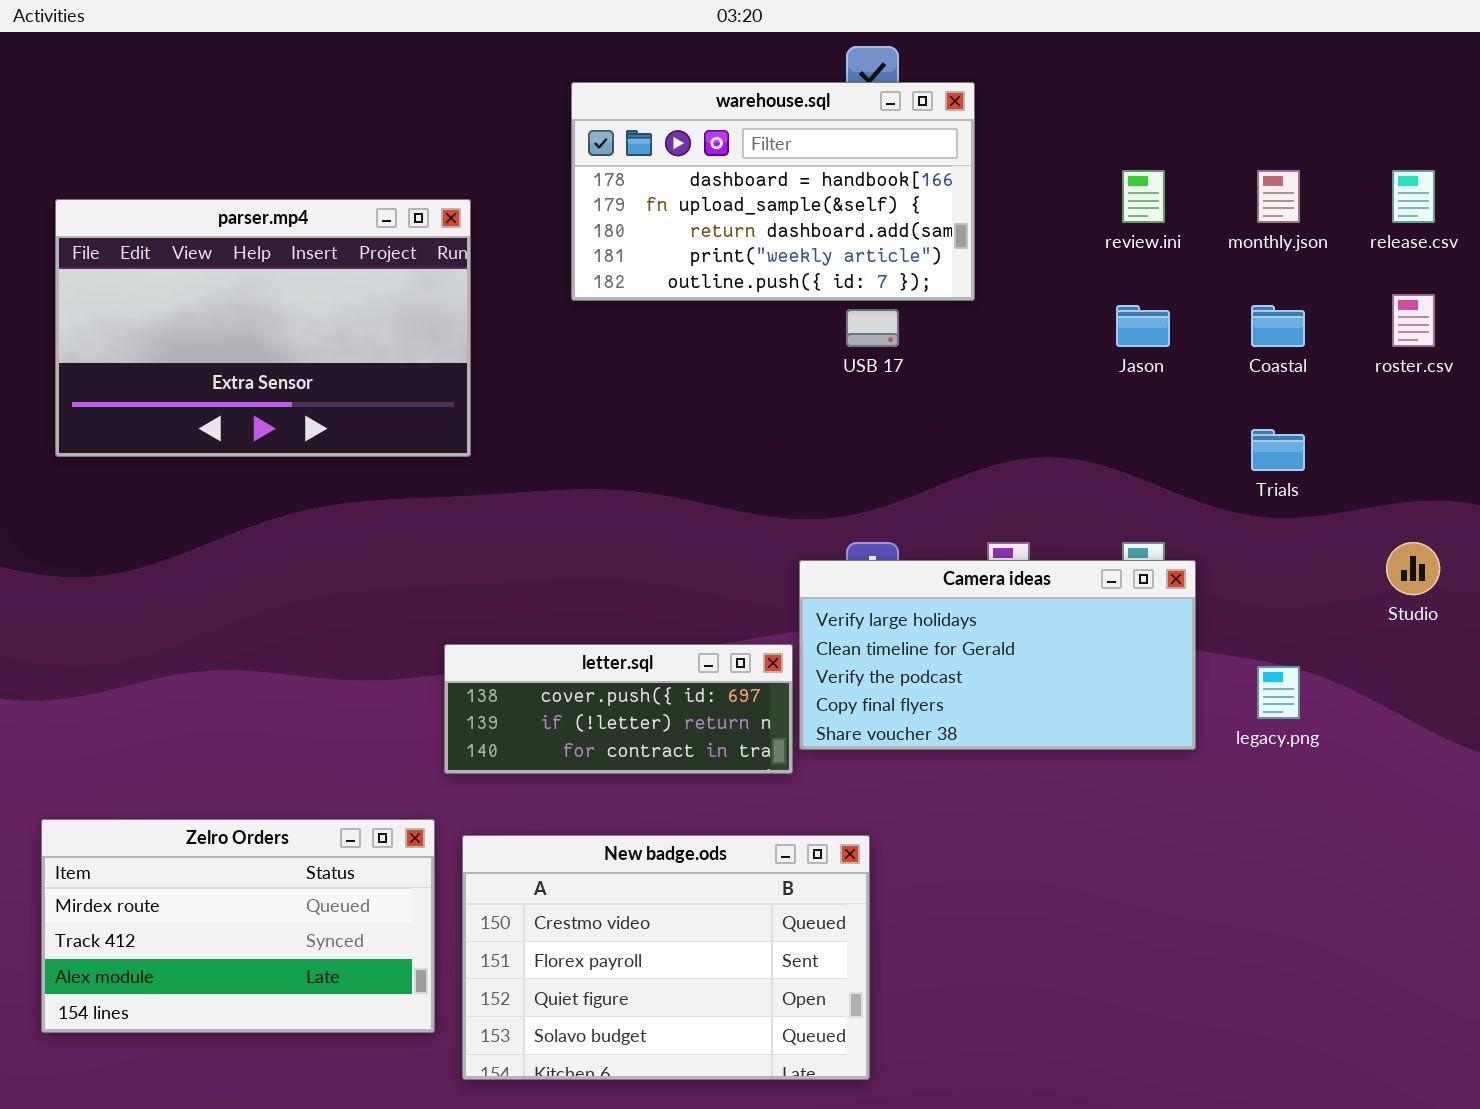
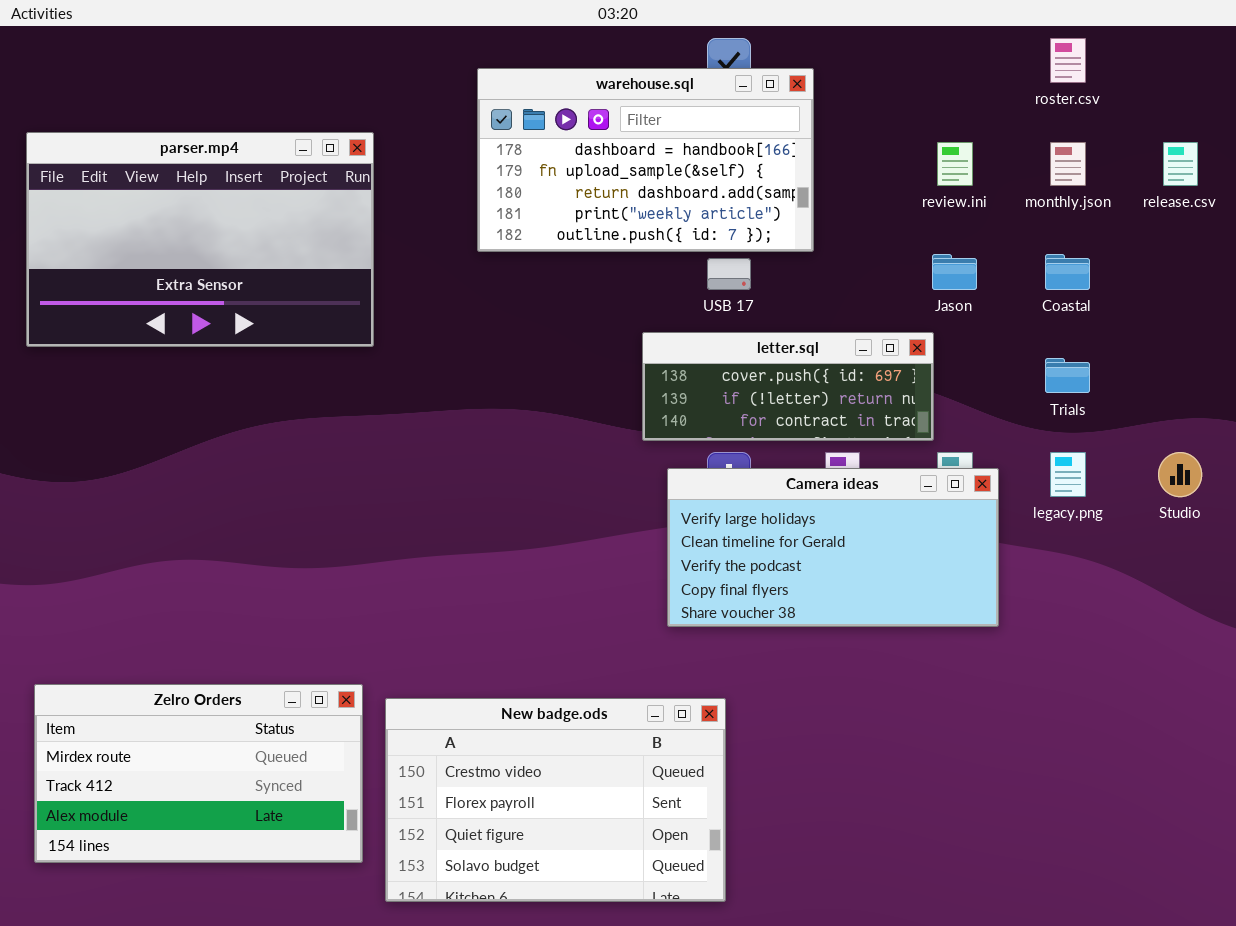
parser.mp4: [55,199,471,457] -> [26,132,374,347], moved
roster.csv: [1392,294,1435,347] -> [1050,38,1086,83], moved
letter.sql: [444,644,793,774] -> [642,332,934,441], moved
legacy.png: [1257,666,1300,719] -> [1050,452,1086,497], moved

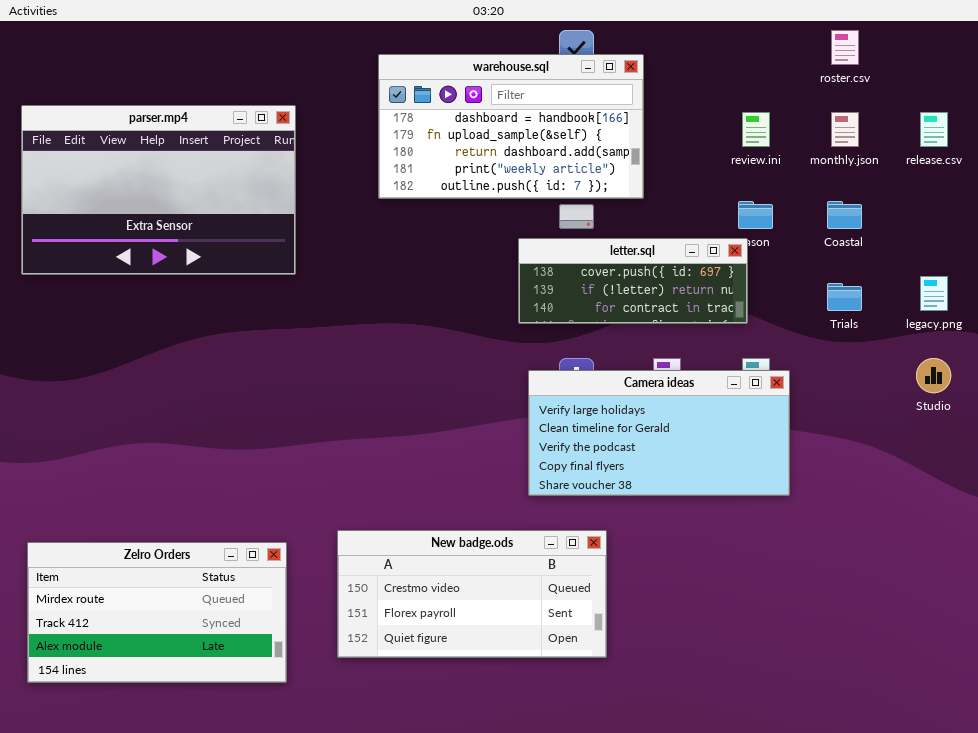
letter.sql: [642,332,934,441] -> [518,238,748,324], moved
legacy.png: [1050,452,1086,497] -> [920,276,948,311], moved
New badge.ods: [385,698,726,902] -> [337,530,607,658], moved, resized

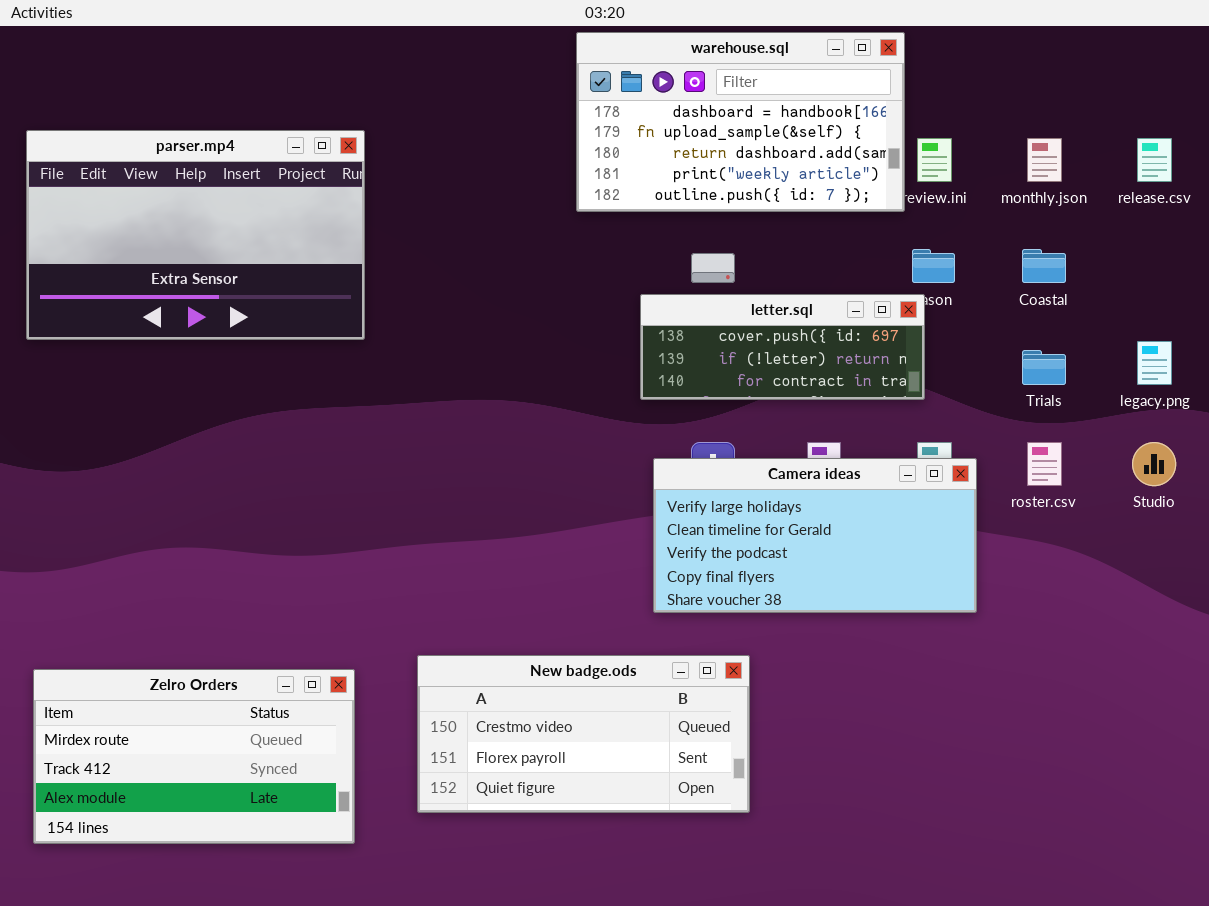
roster.csv: [831,30,859,65] -> [1027,442,1062,486], moved
warehouse.sql: [378,54,644,199] -> [576,32,905,212], moved

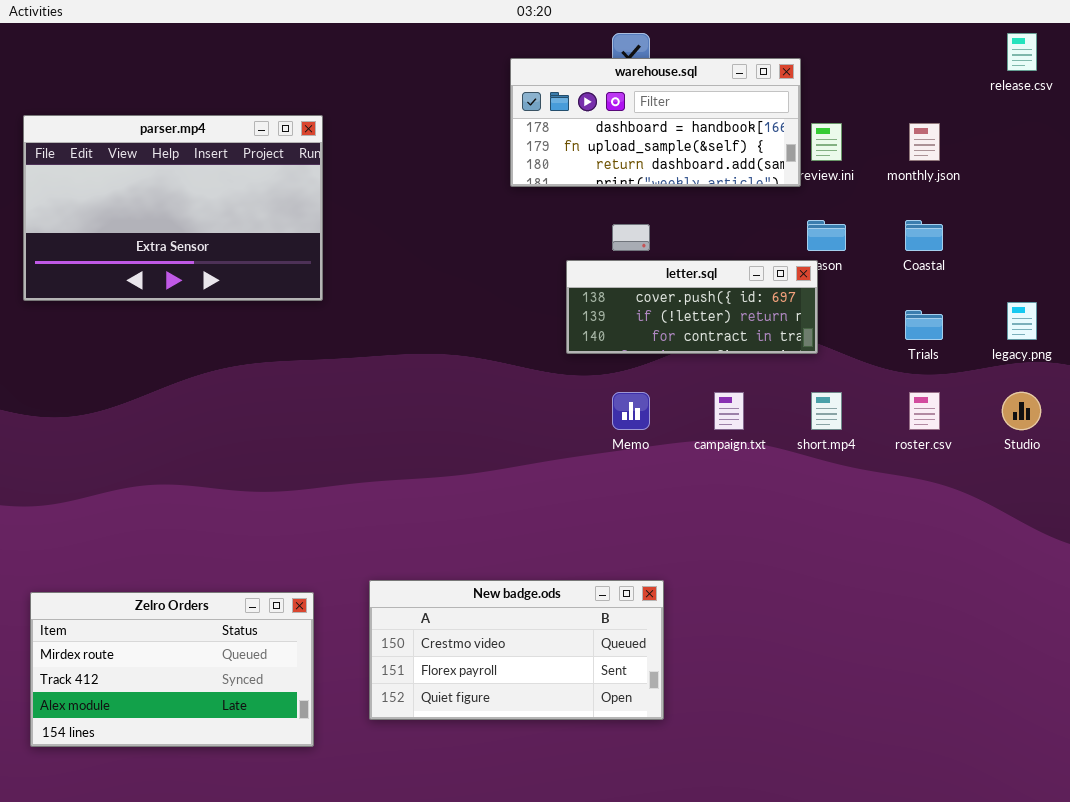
warehouse.sql: [576,32,905,212] -> [510,58,801,187], resized
release.csv: [1137,138,1172,182] -> [1007,33,1037,71], moved
Camera ideas: [653,458,977,613] -> none, closed

